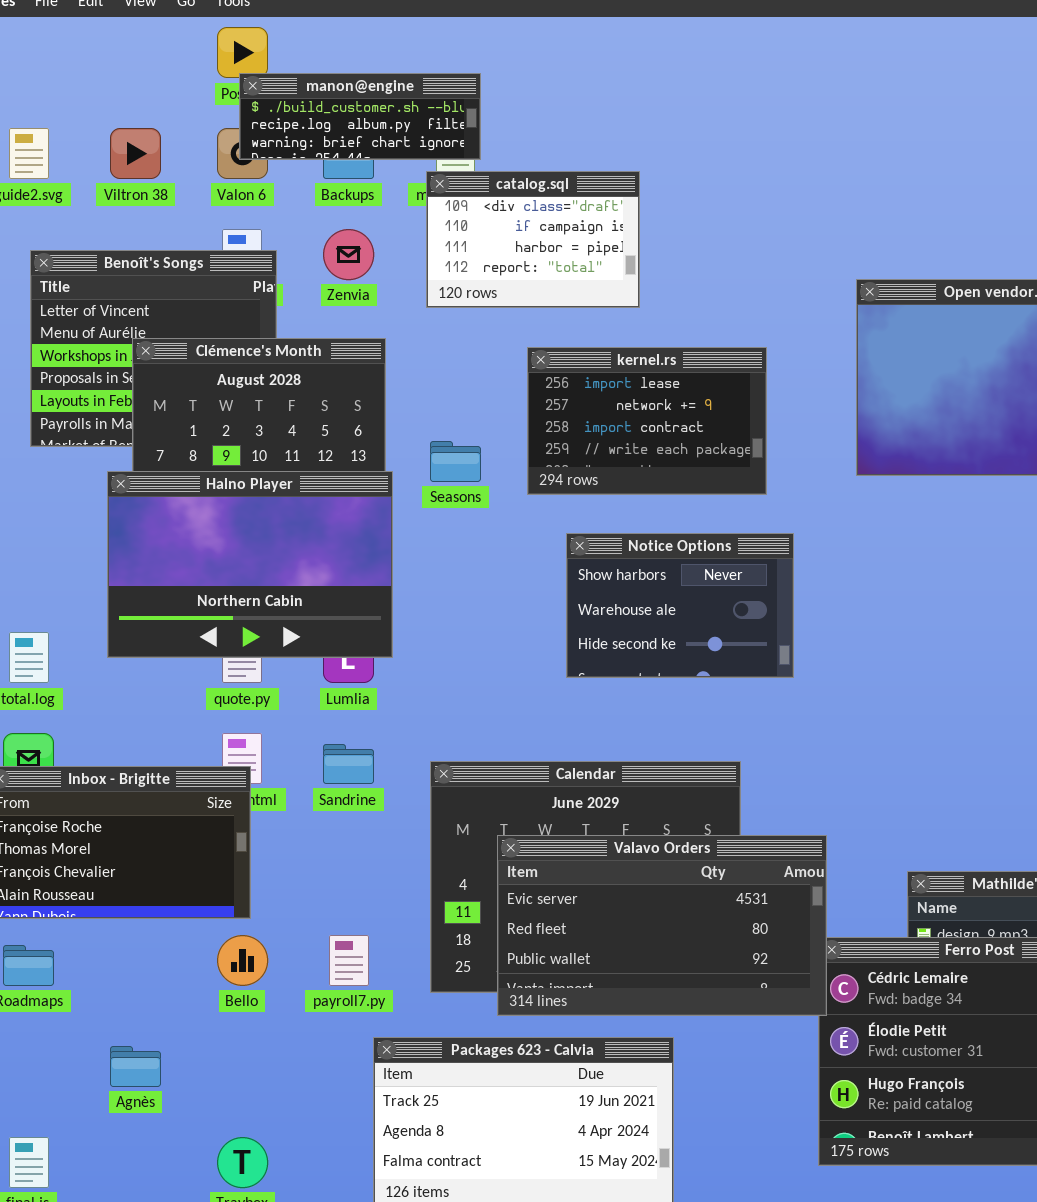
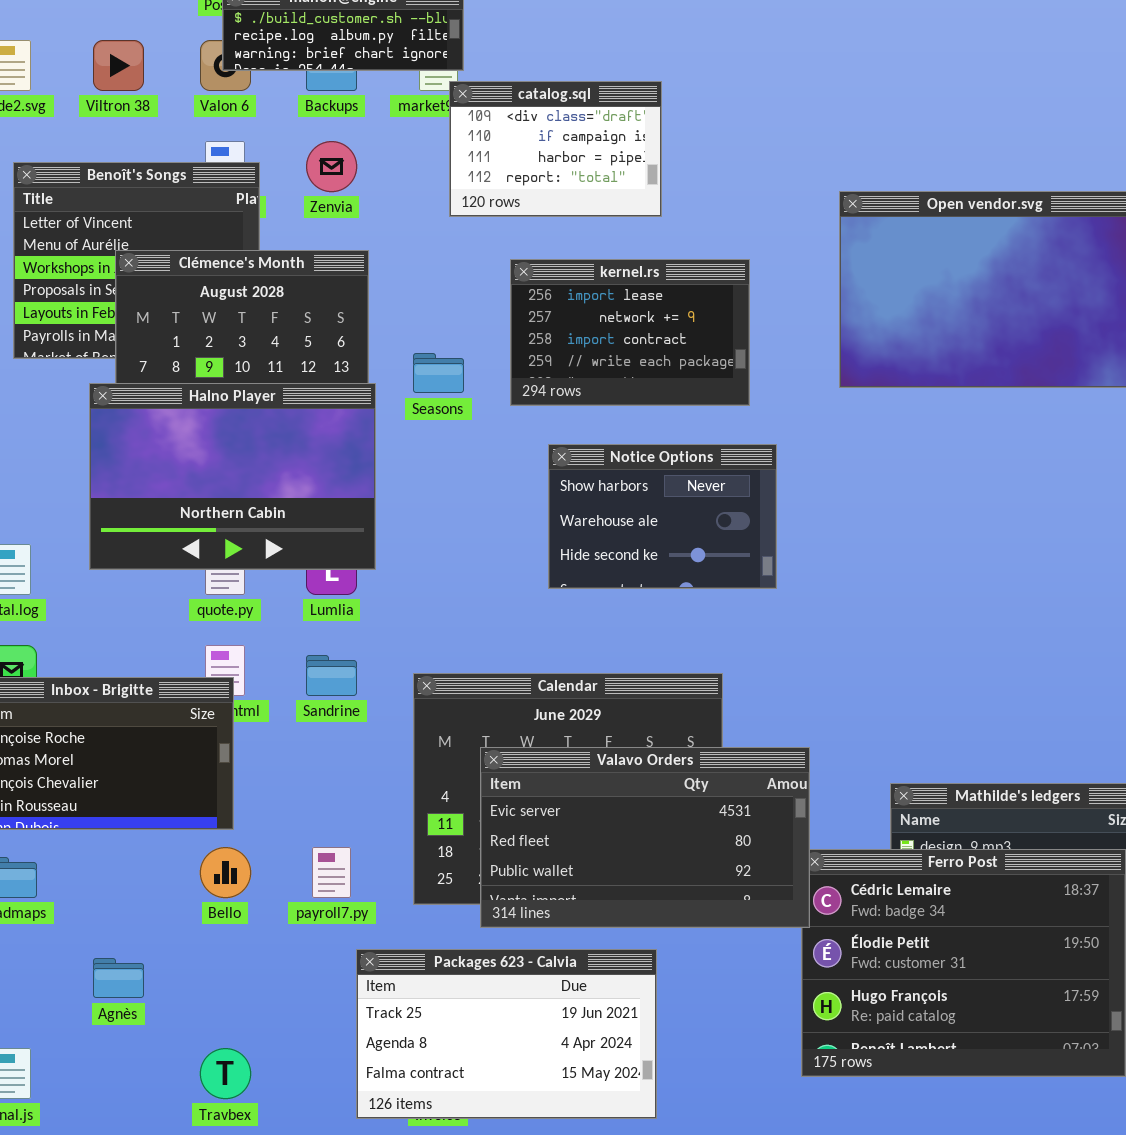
catalog.sql: [426,171,640,308] -> [449,81,662,217], moved

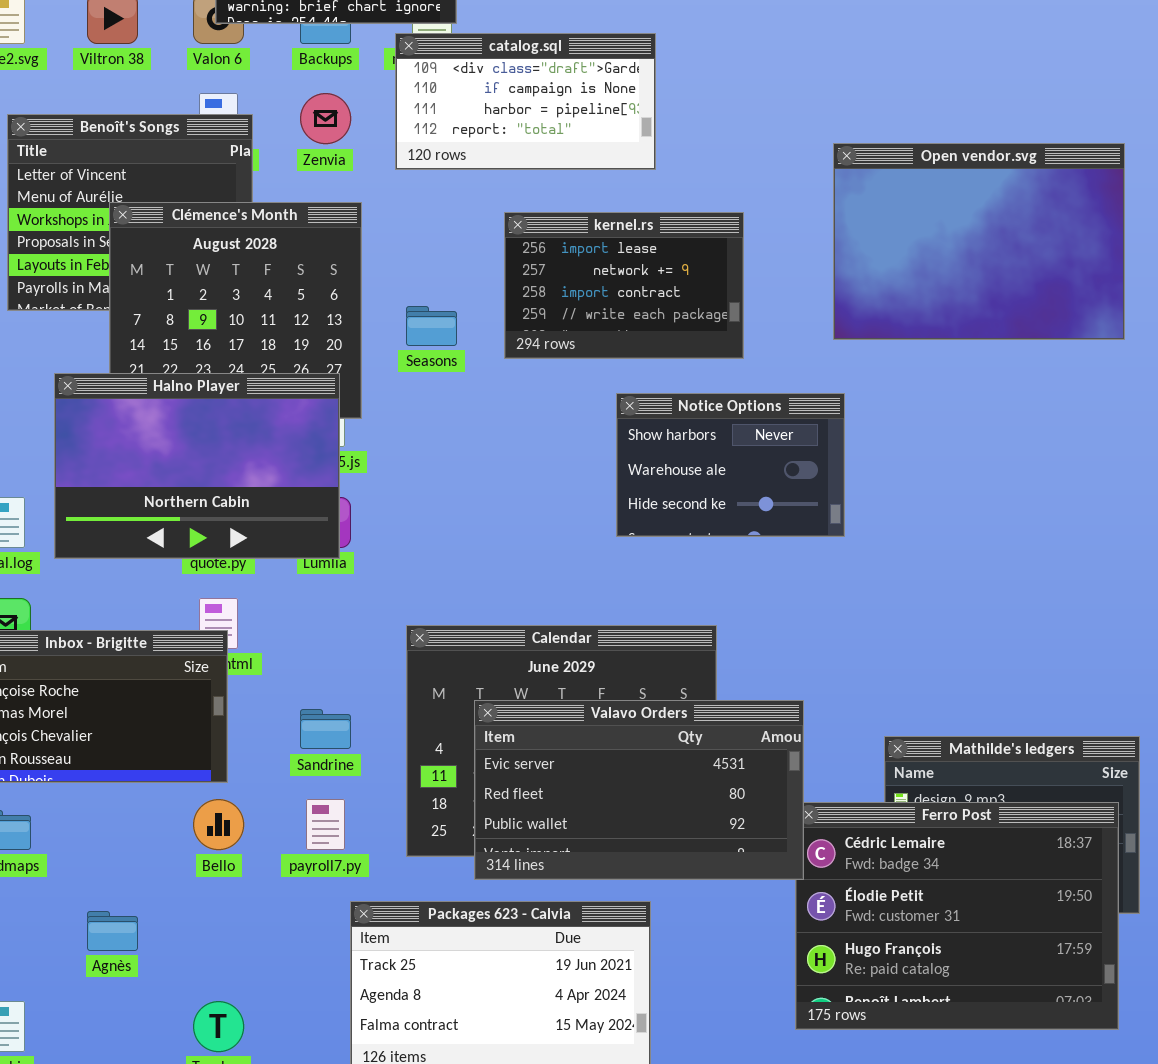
catalog.sql: [449,81,662,217] -> [395,33,656,170], resized
Halno Player: [89,383,376,570] -> [54,373,340,559], moved
Notice Options: [548,444,777,589] -> [616,393,845,537], moved
Sandrine: [306,655,357,696] -> [300,709,351,749], moved

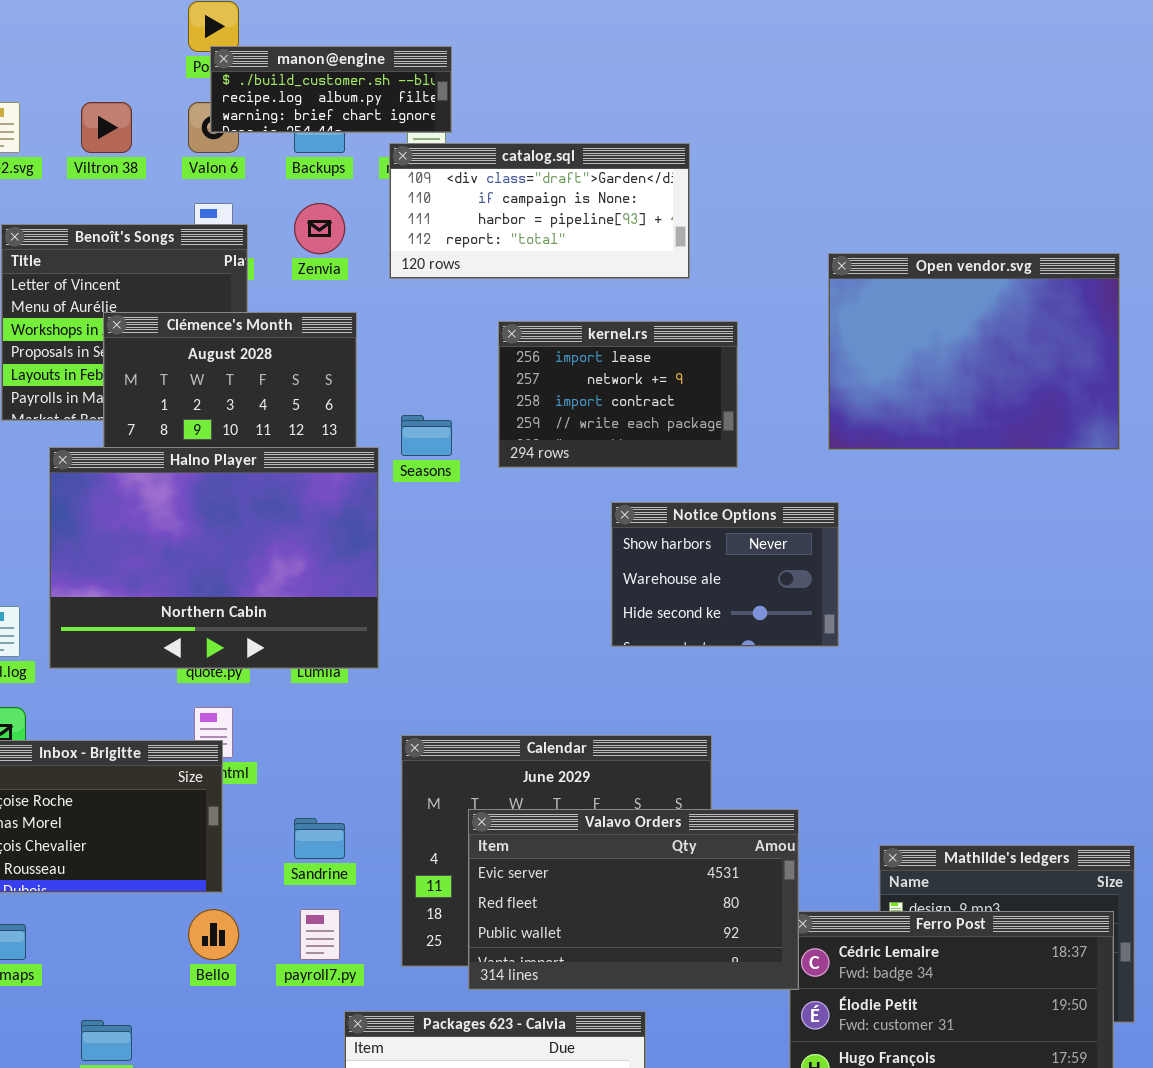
catalog.sql: [395,33,656,170] -> [389,143,690,279], resized
Halno Player: [54,373,340,559] -> [49,447,379,669], resized

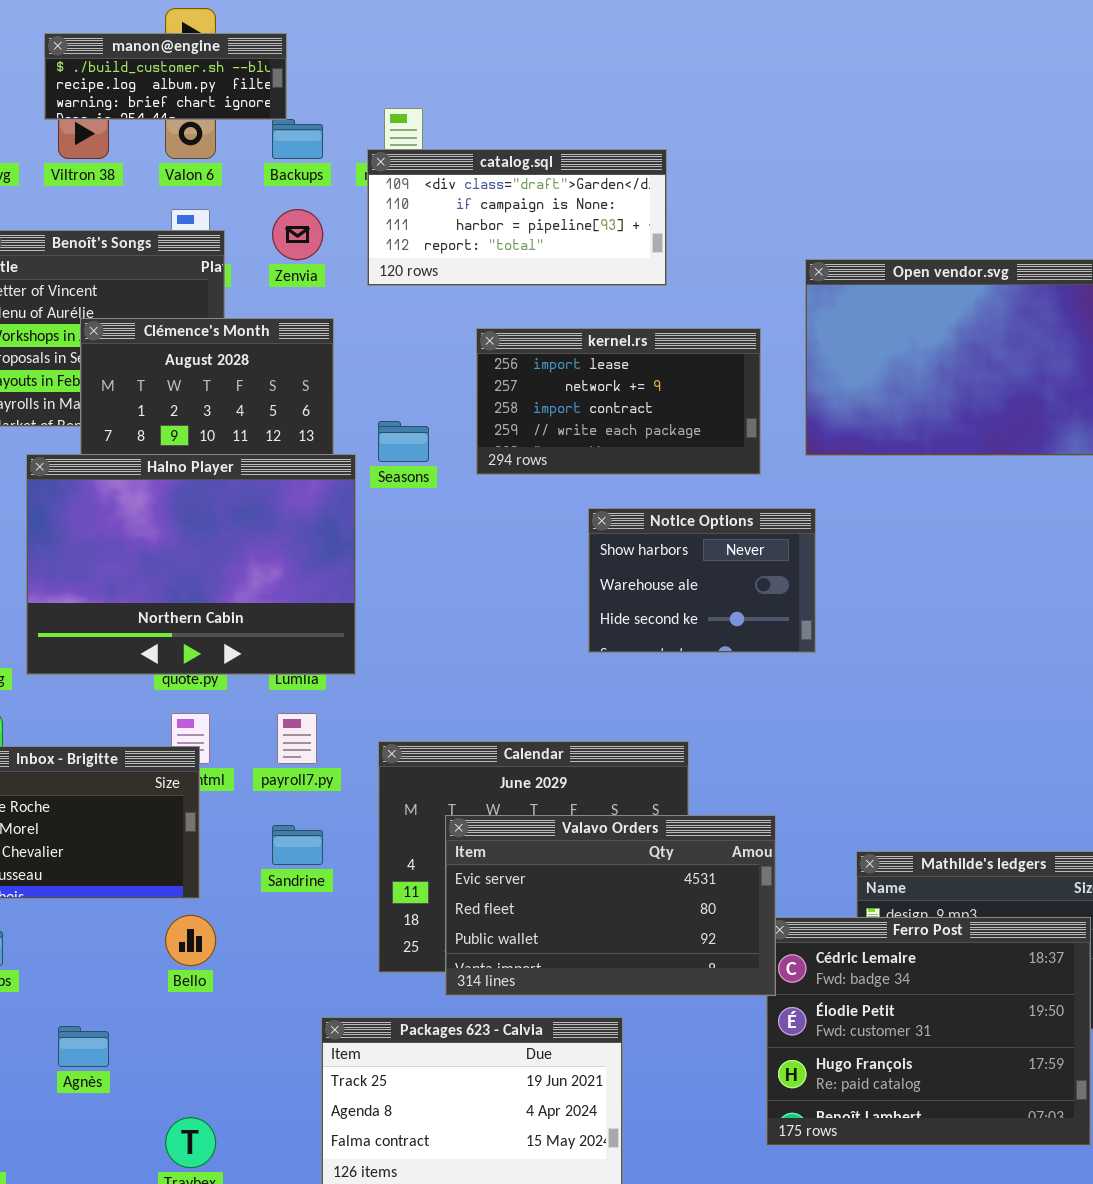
manon@engine: [210,46,452,133] -> [44,33,287,120], moved
kernel.rs: [498,321,738,468] -> [476,328,761,475], resized
payroll7.py: [300,909,340,960] -> [277,713,317,764], moved

